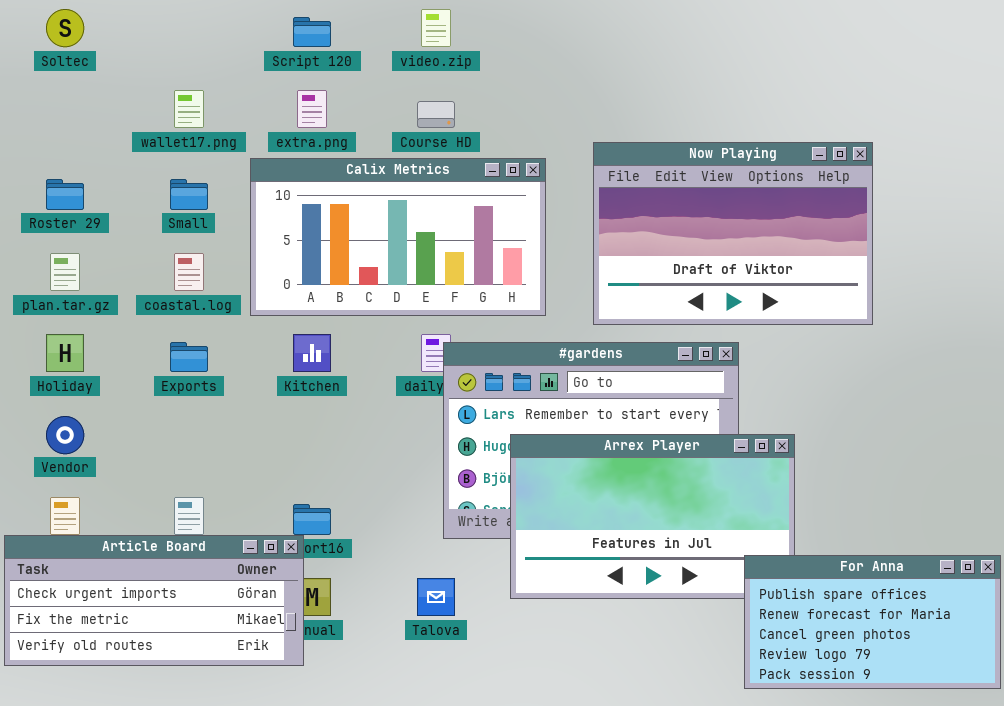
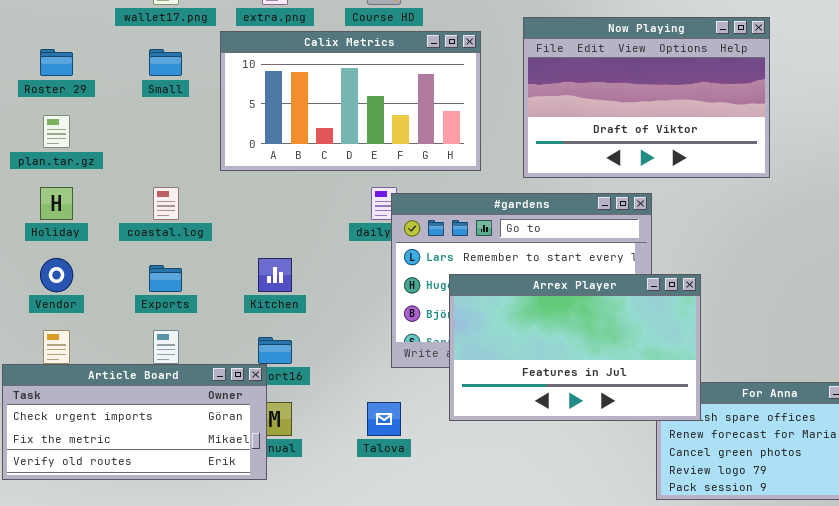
coastal.log: [174,253,204,291] -> [153,187,179,220], moved
Kitchen: [293,334,331,372] -> [258,258,292,292], moved
Exports: [170,342,208,372] -> [149,265,182,292], moved
Arrex Player: [510,434,795,599] -> [449,274,701,421], raised

